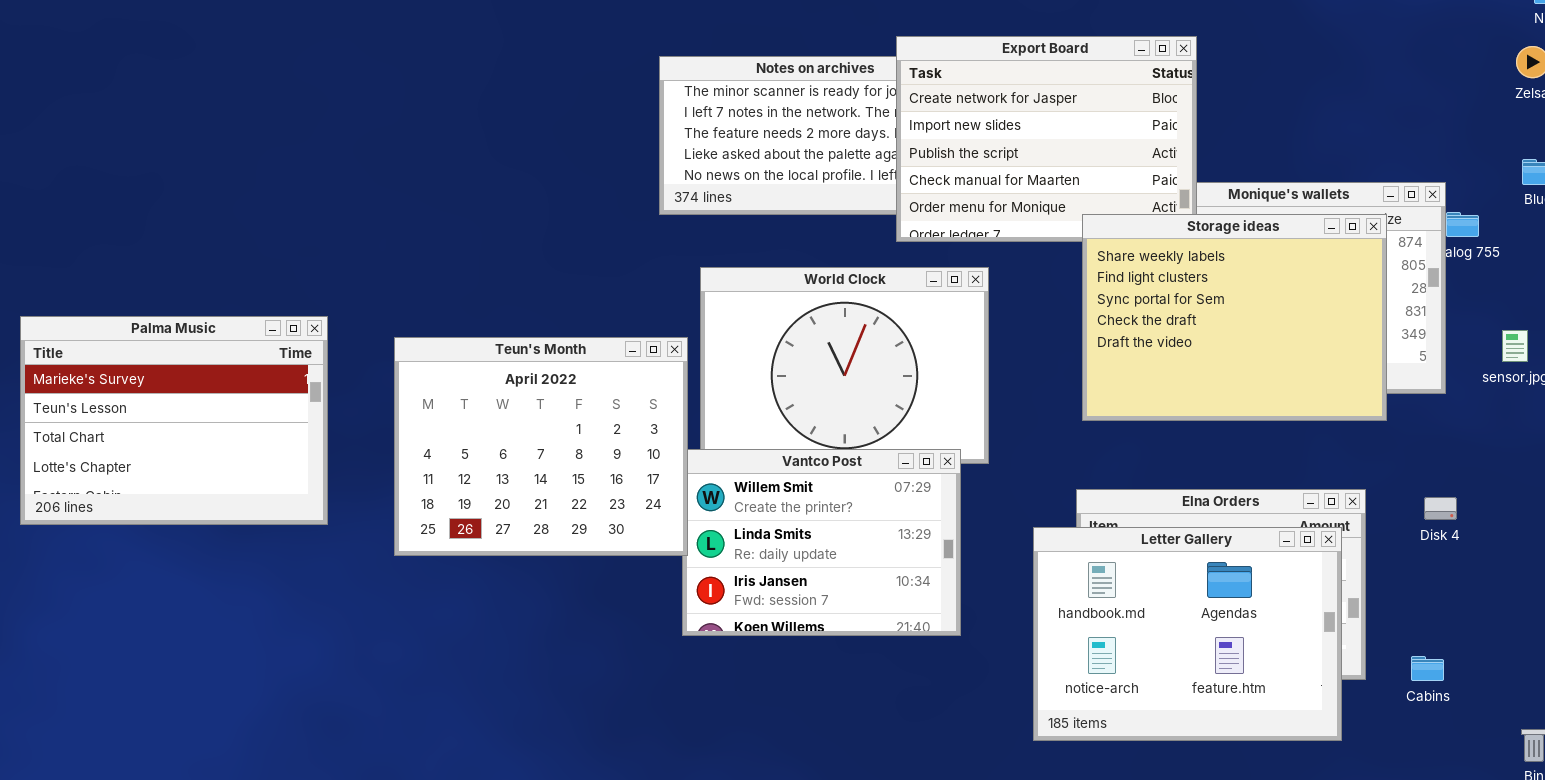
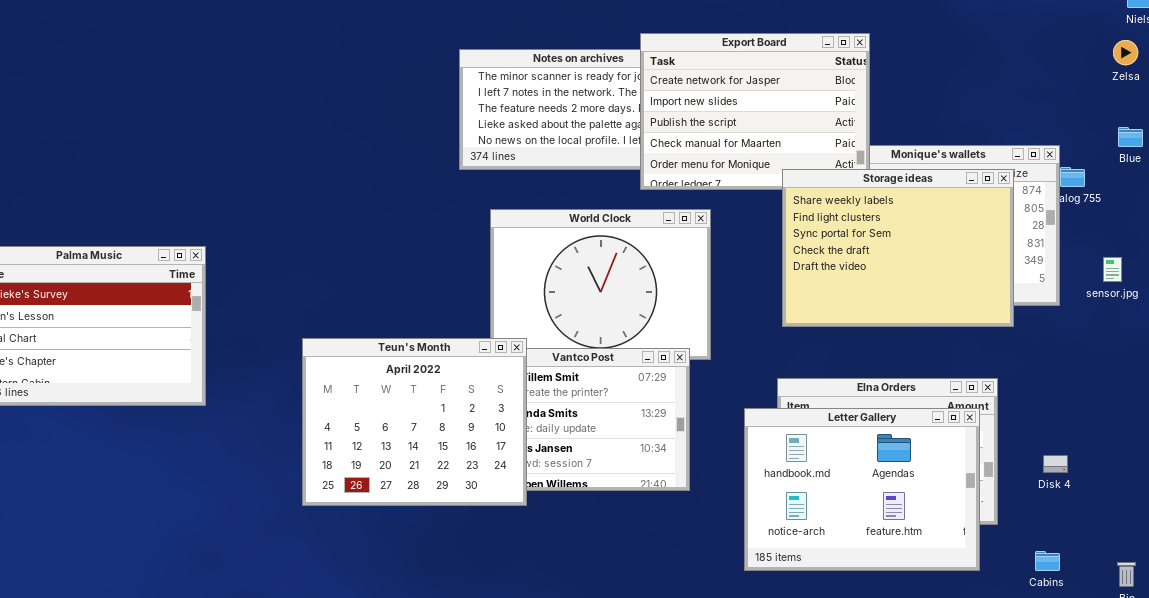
Teun's Month: [394,337,688,556] -> [302,338,527,506], moved
Disk 4: [1424,497,1457,520] -> [1043,455,1068,473], moved
Cabins: [1411,656,1444,681] -> [1035,551,1060,571], moved

